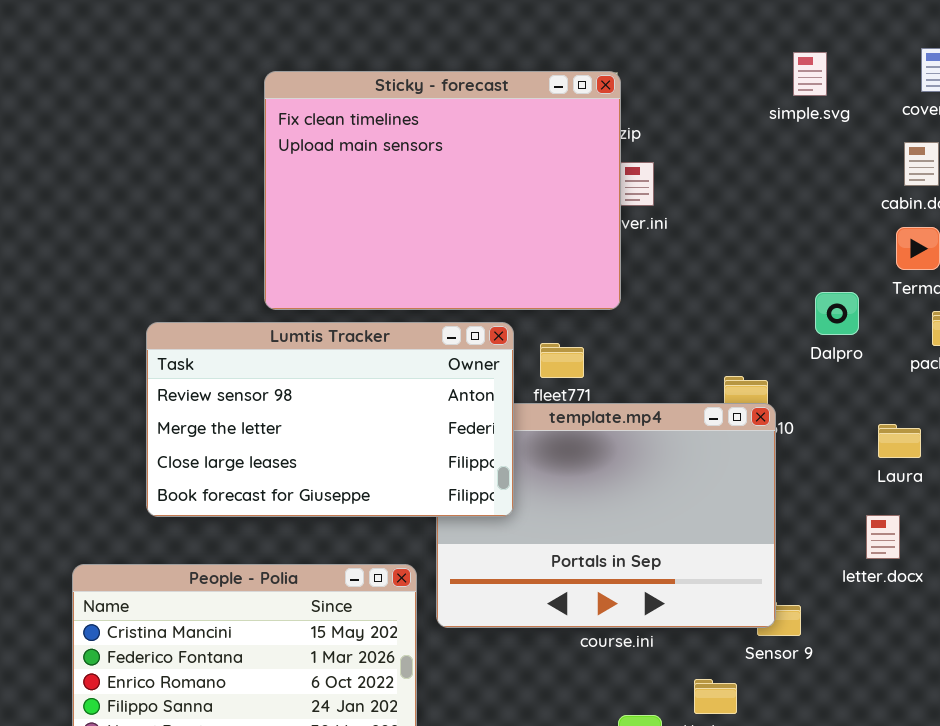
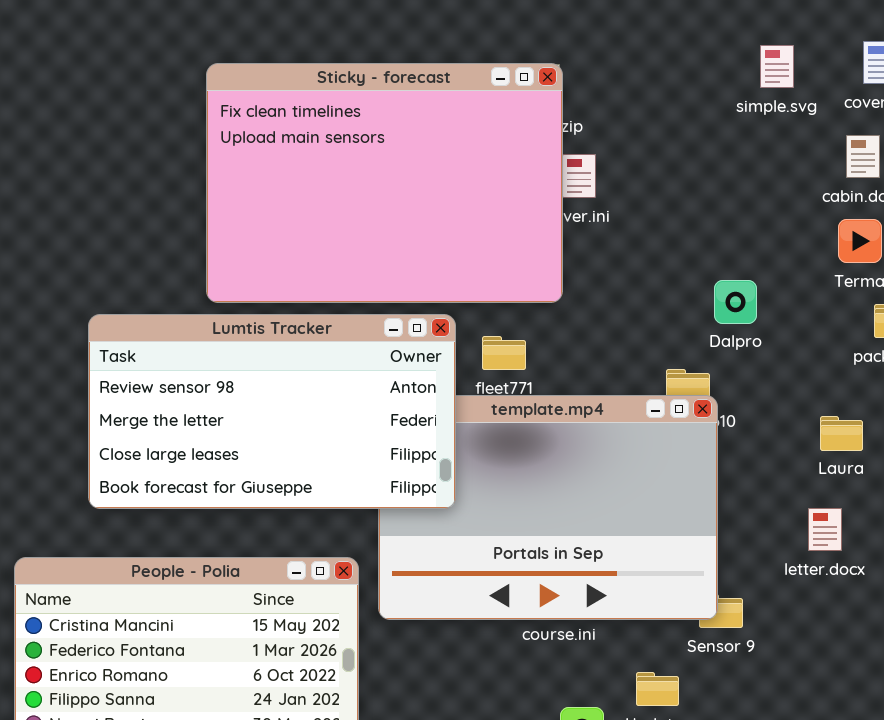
simple.svg: [793,52,827,96] -> [760,45,794,88], moved
Dalpro: [815,292,859,335] -> [714,280,757,324], moved

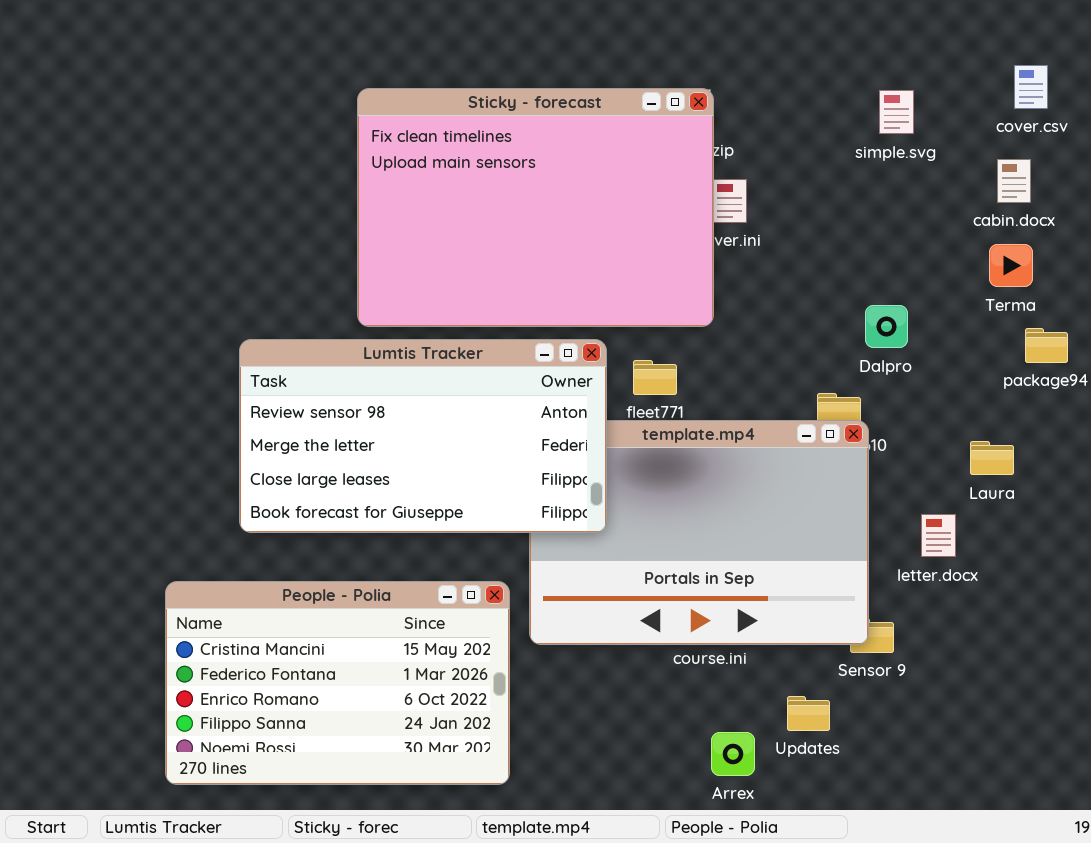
simple.svg: [760,45,794,88] -> [879,90,914,134], moved
letter.docx: [808,508,842,551] -> [921,514,956,557], moved

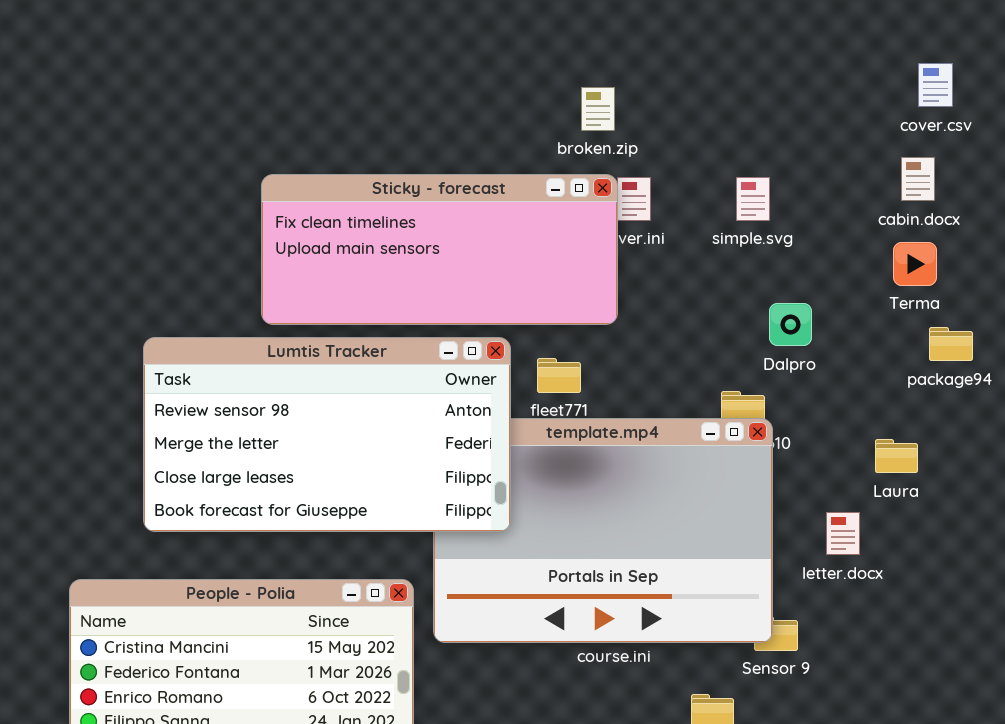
Sticky - forecast: [357,88,714,327] -> [261,174,618,325], resized
simple.svg: [879,90,914,134] -> [736,177,770,221], moved

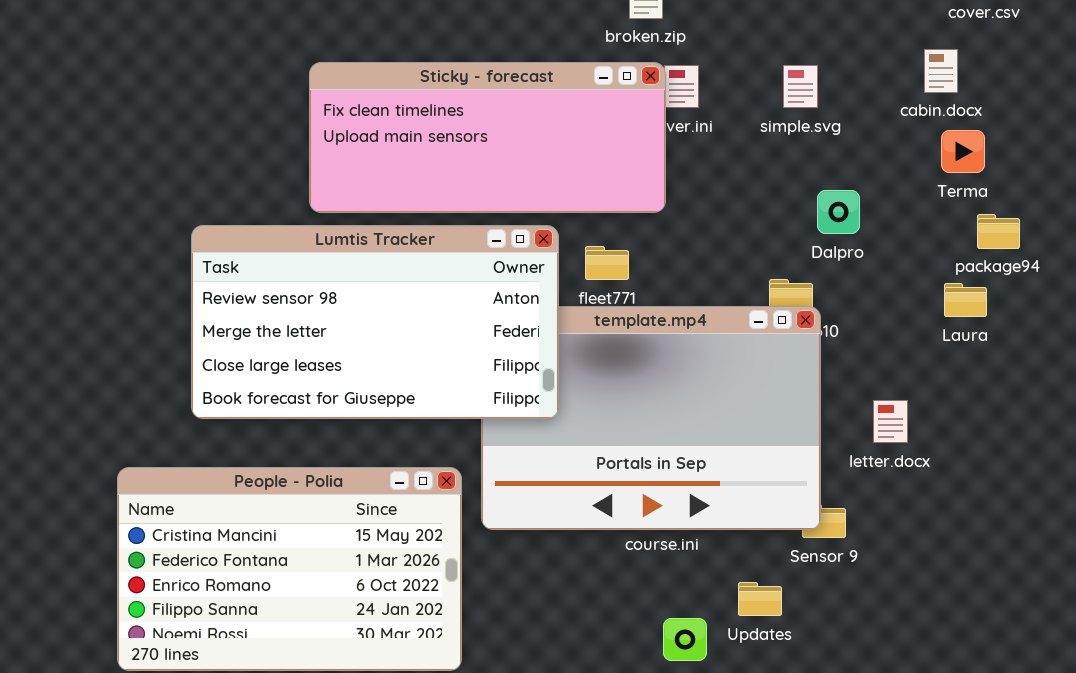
cabin.docx: [901,157,935,201] -> [924,49,958,93], moved
Laura: [875,439,918,473] -> [944,283,987,317], moved

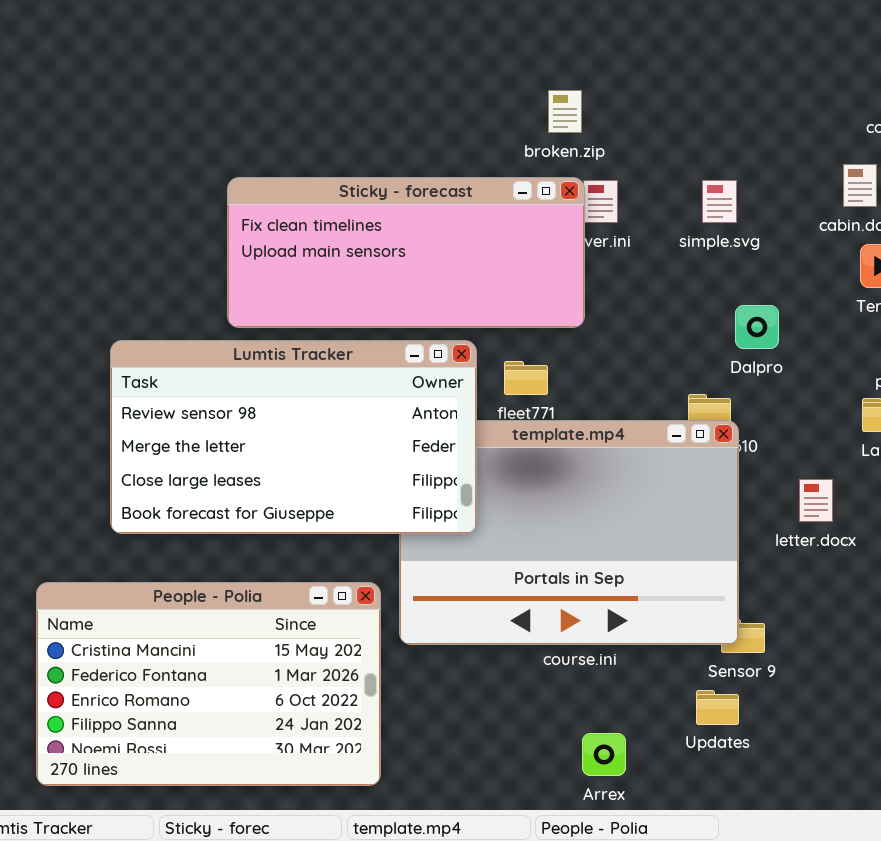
letter.docx: [873,400,908,443] -> [799,479,833,522], moved
Updates: [738,582,782,616] -> [696,690,739,725], moved

